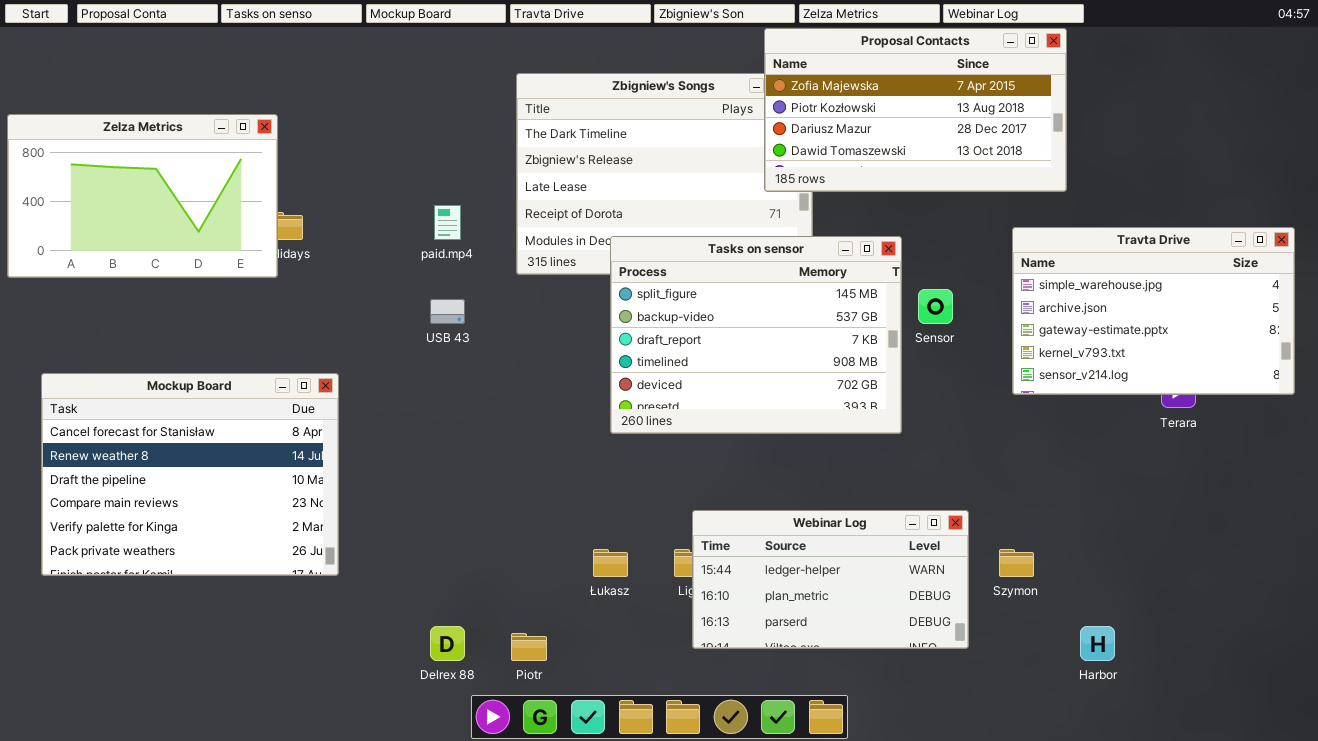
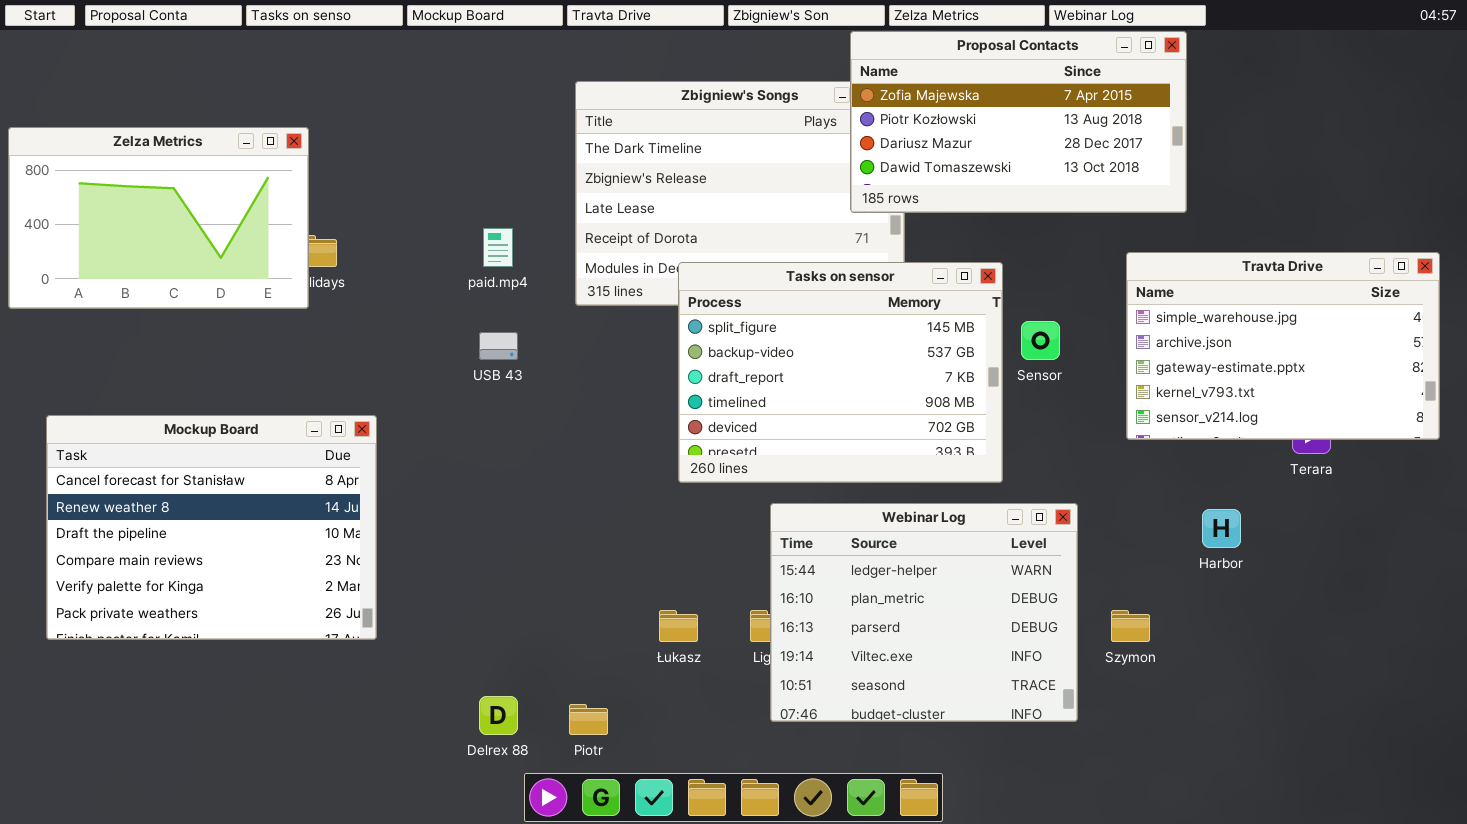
Webinar Log: [692,510,969,649] -> [770,503,1078,722], resized
Harbor: [1080,626,1115,661] -> [1202,509,1241,548], moved

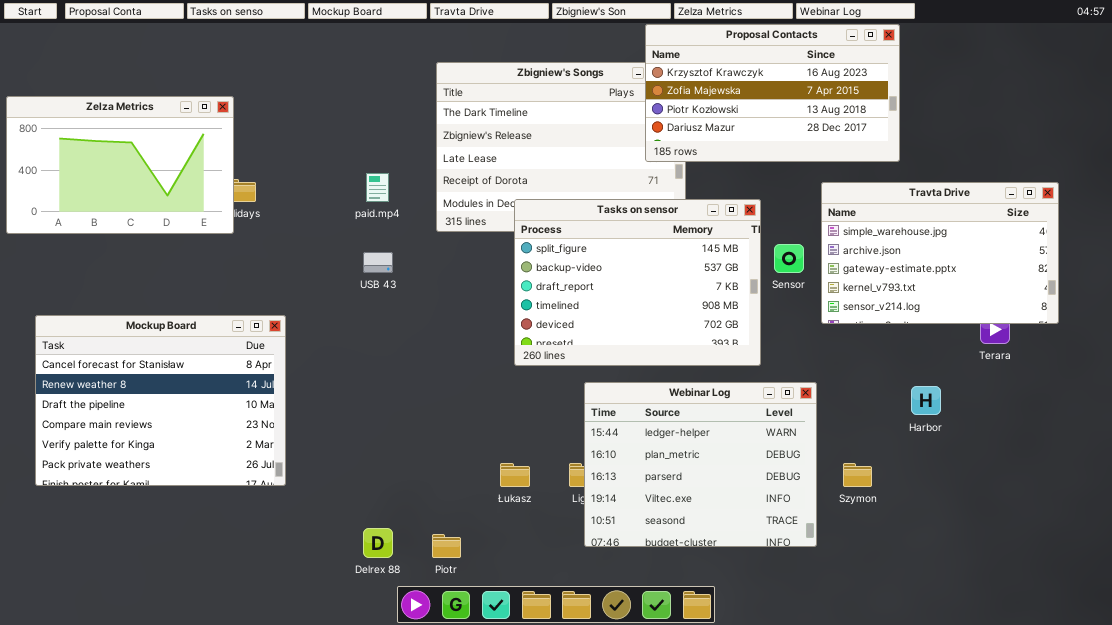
Proposal Contacts: [850,31,1187,213] -> [645,24,900,162], scrolled up 1 row
Travta Drive: [1126,252,1440,440] -> [821,182,1059,324], moved

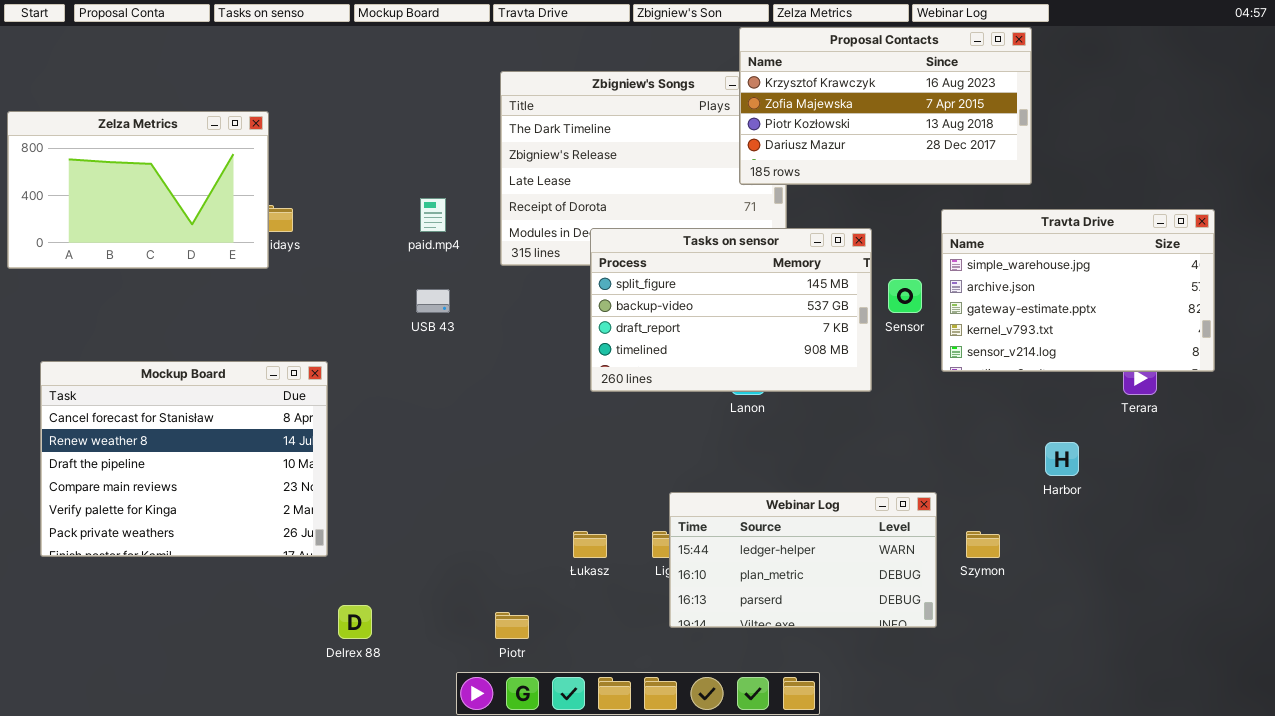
Tasks on sensor: [514,199,761,366] -> [590,228,872,392], resized
Webinar Log: [584,382,817,547] -> [669,492,937,628], resized
Delrex 88: [363,528,393,558] -> [338,605,372,639], moved

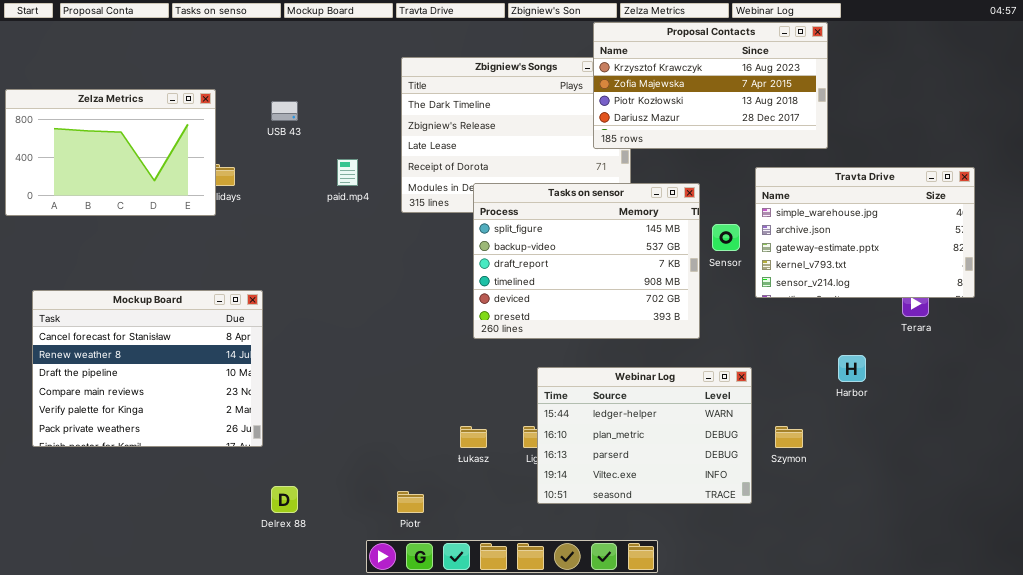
Tasks on sensor: [590,228,872,392] -> [473,183,700,339], resized
USB 43: [416,289,450,313] -> [271,101,298,121], moved
Webinar Log: [669,492,937,628] -> [537,367,752,504], resized

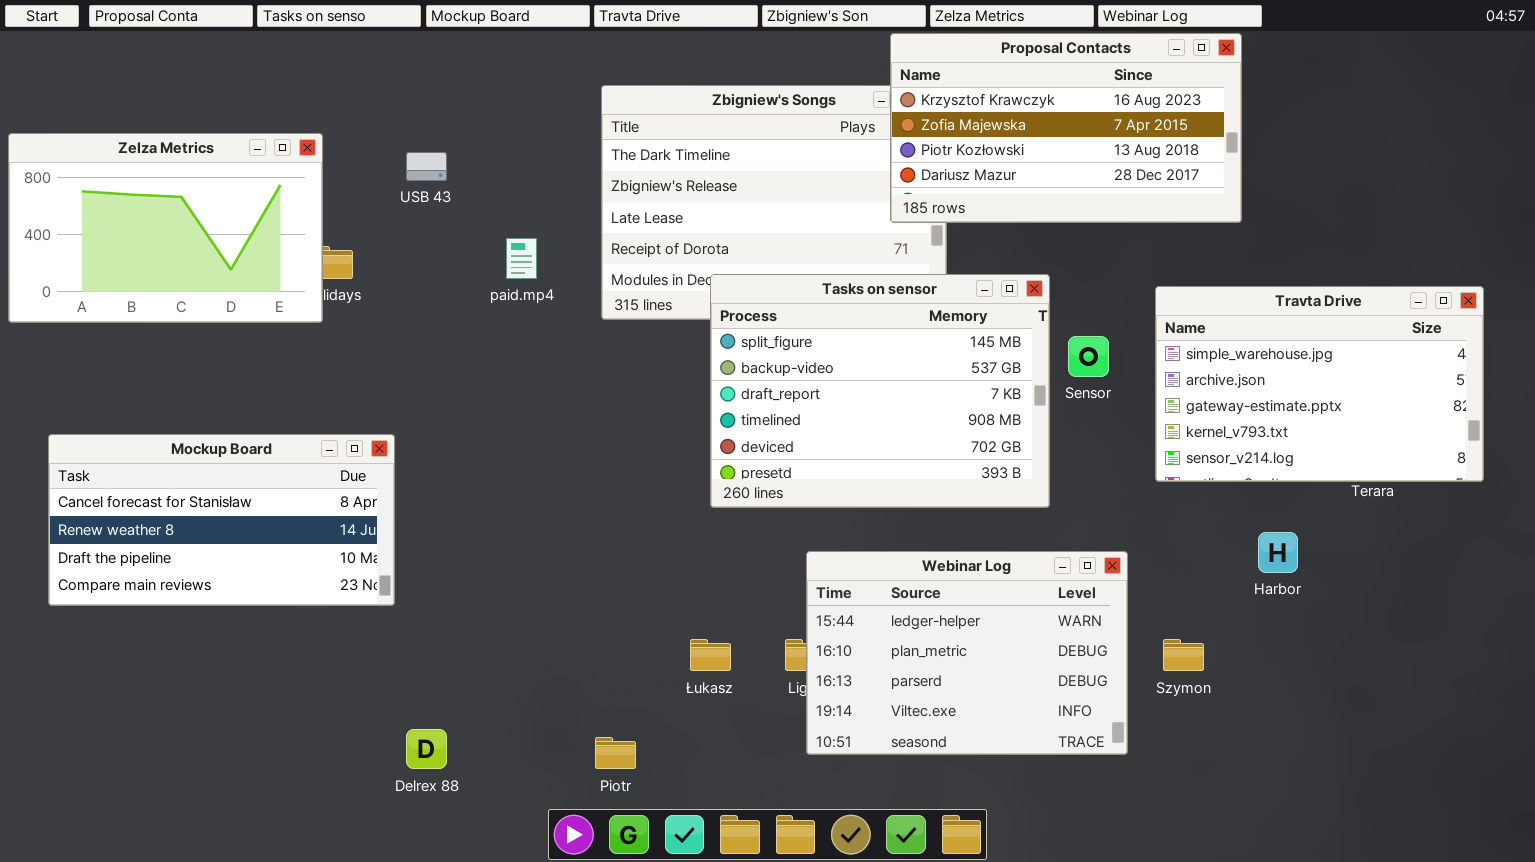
Travta Drive: [755,167,975,298] -> [1155,286,1484,482], moved
Mockup Board: [32,290,263,447] -> [48,434,395,606], resized

